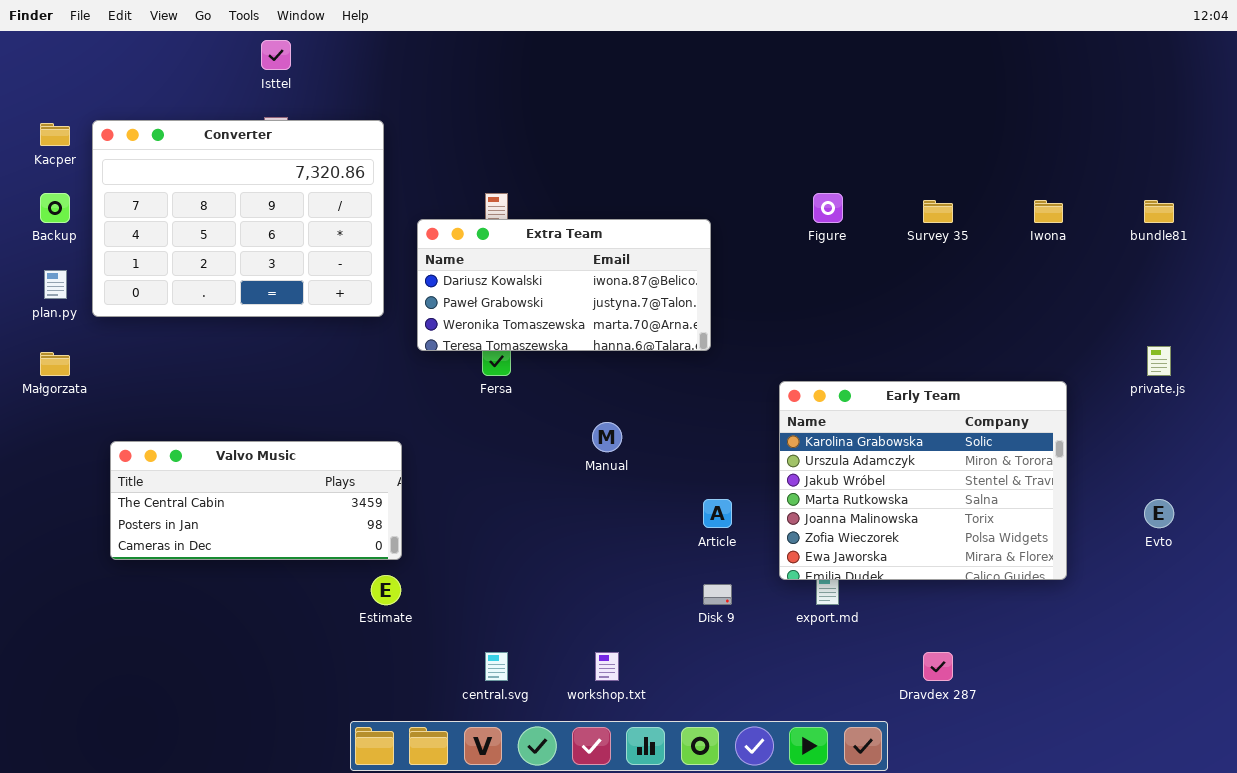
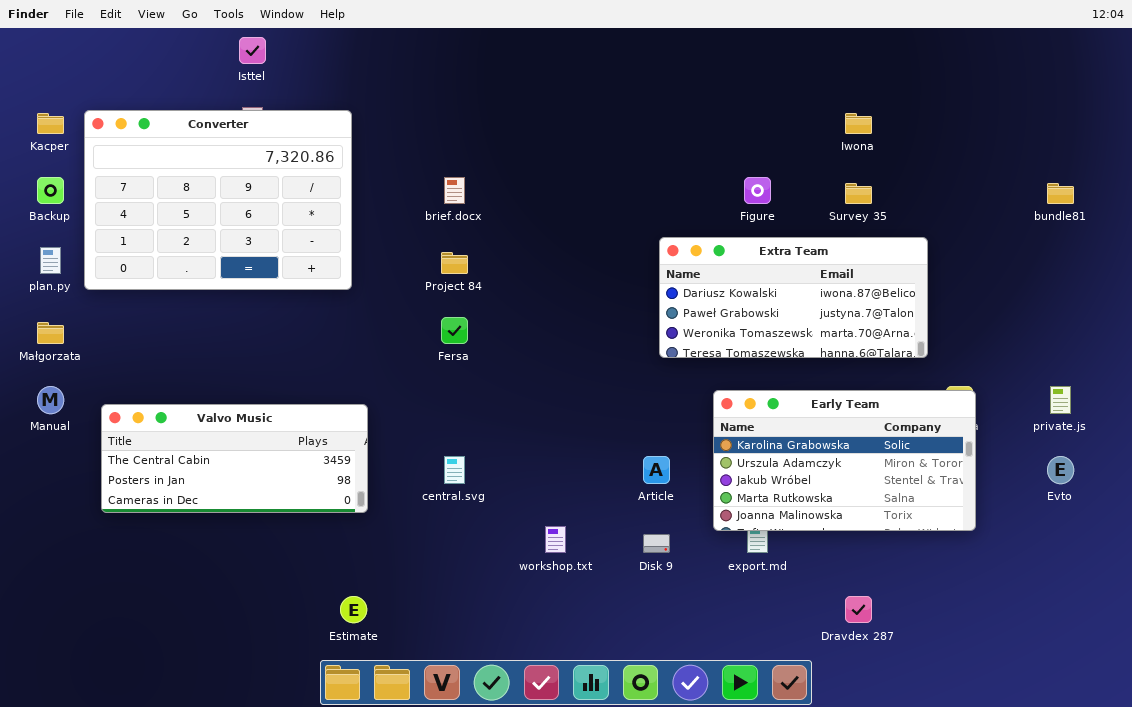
Iwona: [1034,200,1063,223] -> [845,113,872,134], moved
Extra Team: [417,219,711,351] -> [659,237,928,358], moved
private.js: [1147,346,1171,376] -> [1050,386,1071,414], moved
Early Team: [779,381,1067,580] -> [713,390,976,531], resized
Manual: [592,422,622,452] -> [37,386,64,414], moved
Estimate: [371,575,401,605] -> [340,596,367,623], moved
central.svg: [485,652,508,681] -> [444,456,465,484], moved
workshop.txt: [595,652,619,681] -> [545,526,566,553], moved

